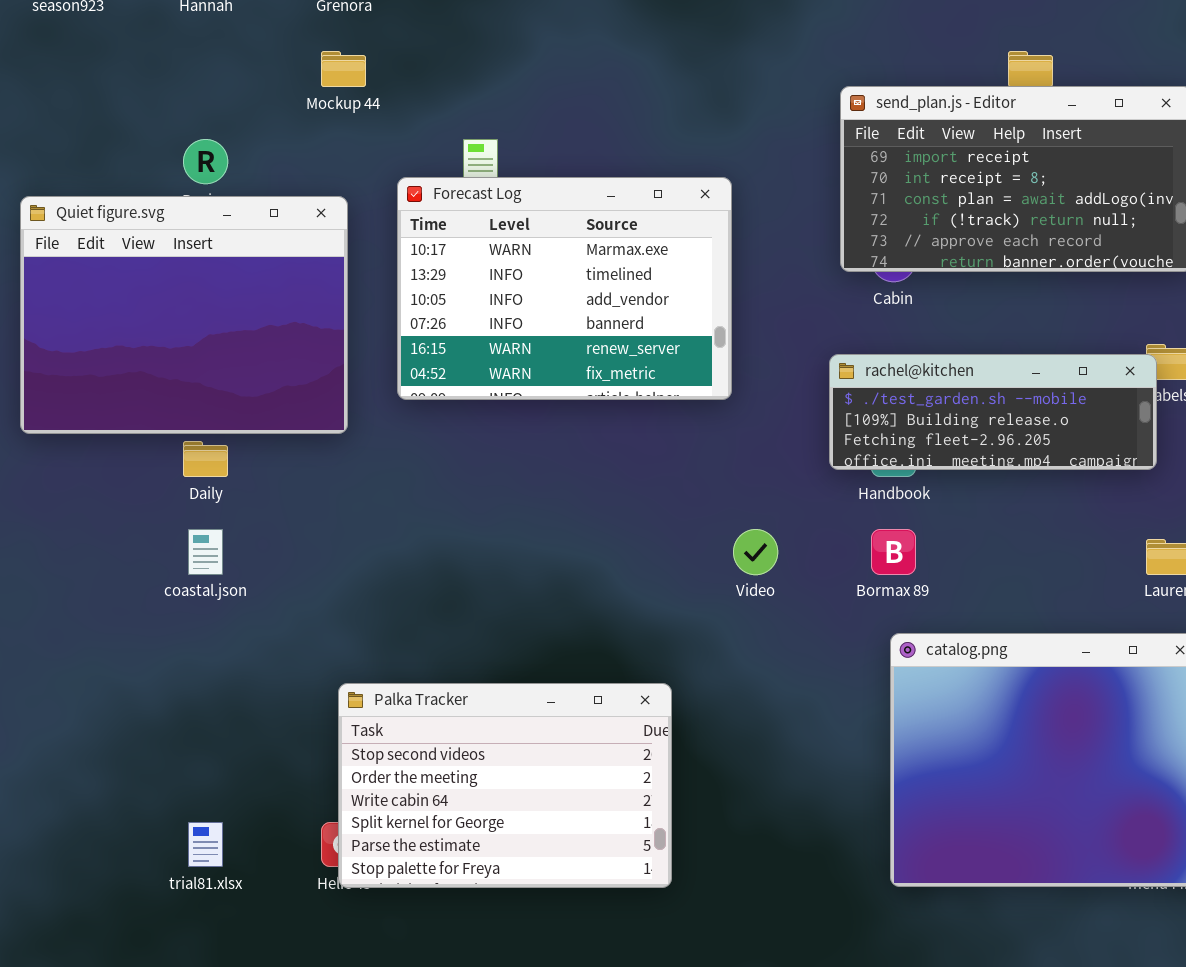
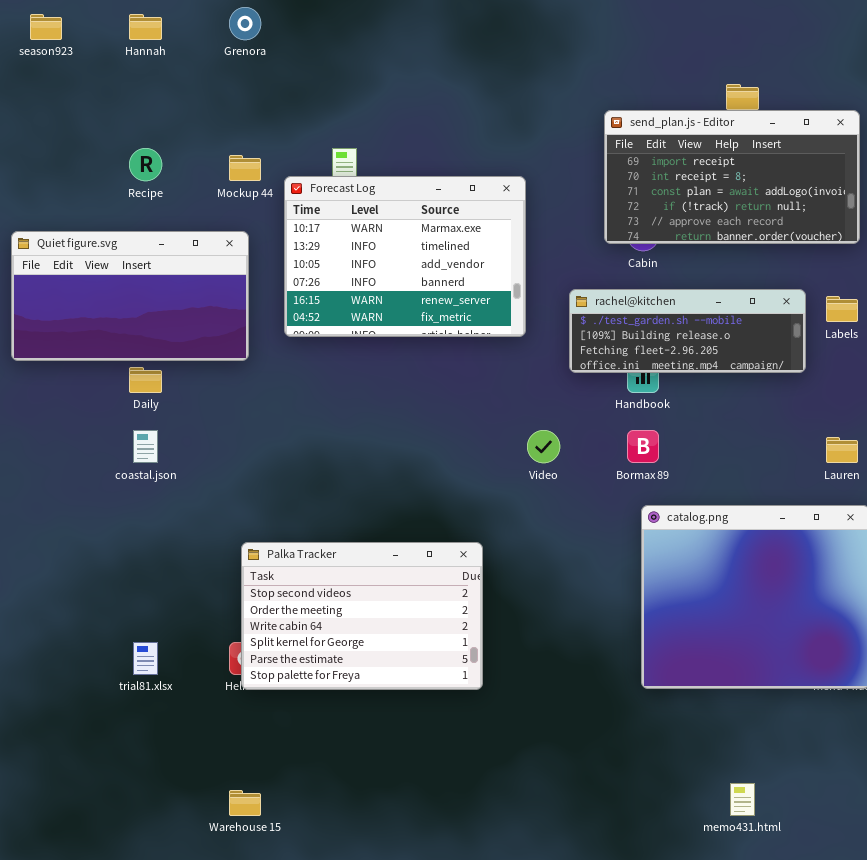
Mockup 44: [321,51,366,87] -> [229,155,261,181], moved
Quiet figure.svg: [20,196,348,434] -> [11,231,249,361], resized
rachel@kitchen: [829,354,1157,470] -> [569,289,806,373], moved

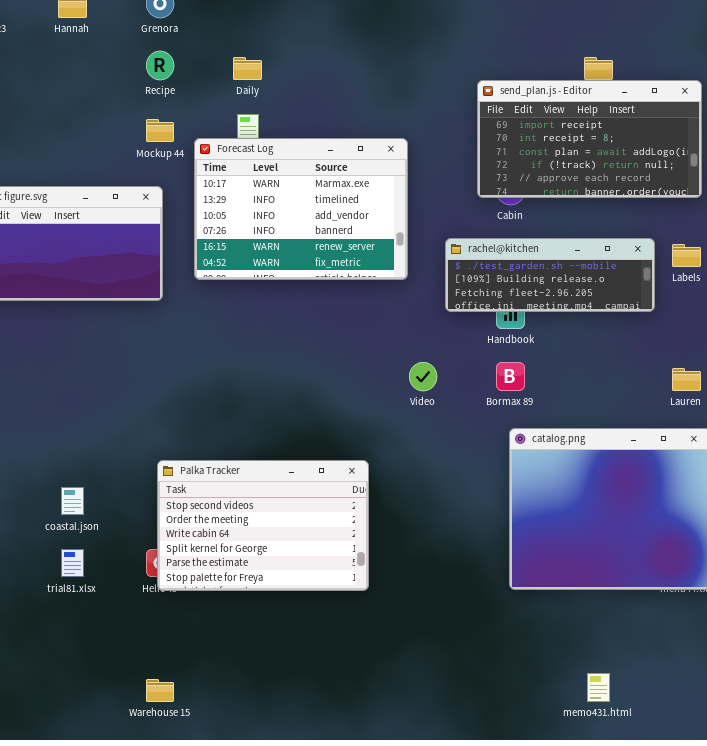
Recipe: [129,148,162,181] -> [146,51,174,80], moved
Daily: [129,367,162,393] -> [233,57,262,80], moved
coastal.json: [133,430,158,463] -> [61,487,84,515], moved

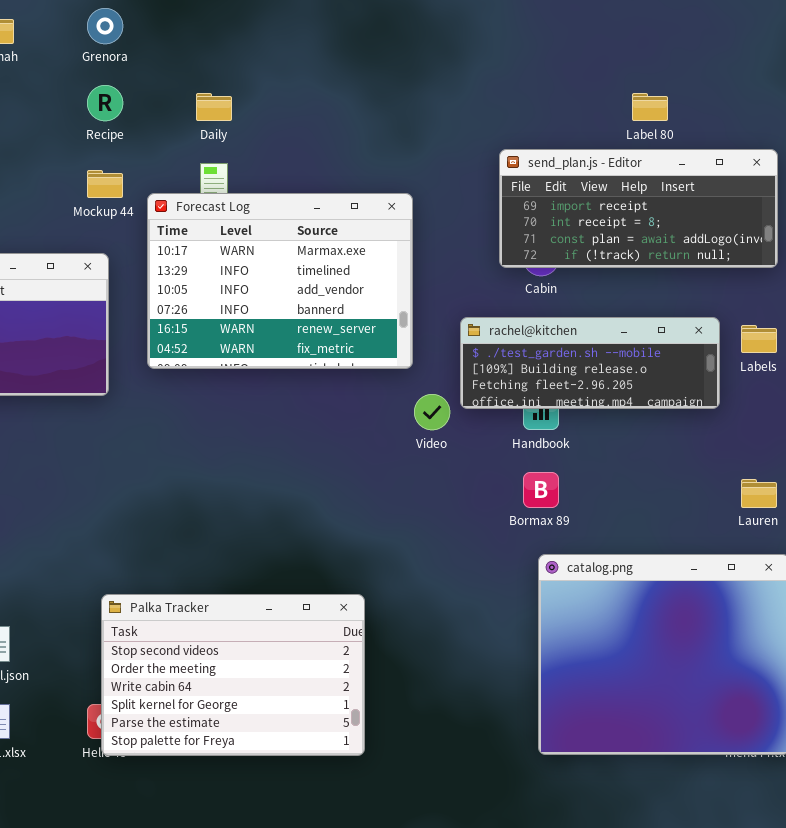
send_plan.js - Editor: [477,80,702,198] -> [499,149,778,268], resized
Video: [409,362,437,391] -> [414,394,450,430], moved

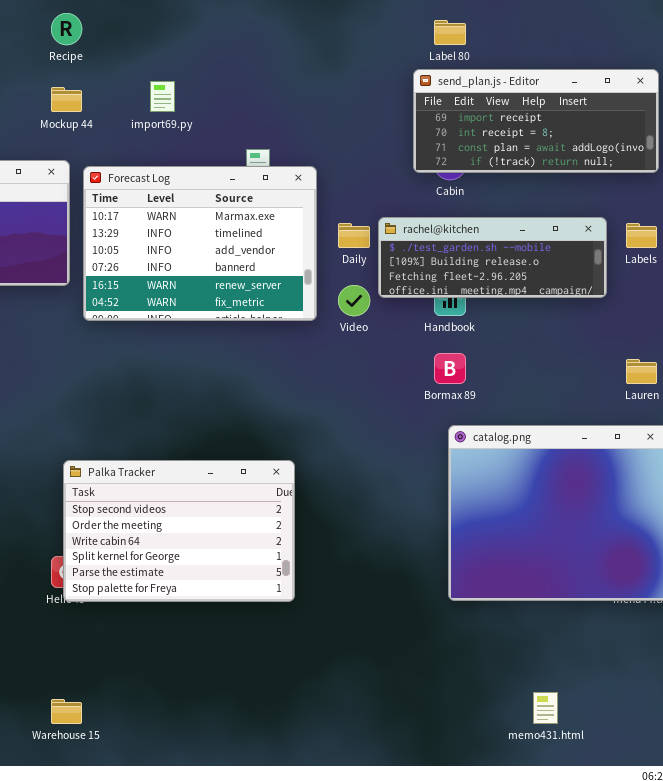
Daily: [196,93,232,121] -> [338,223,370,248], moved
Label 80: [632,93,668,121] -> [434,20,466,45], moved
Forecast Log: [147,193,413,369] -> [83,166,317,321], moved

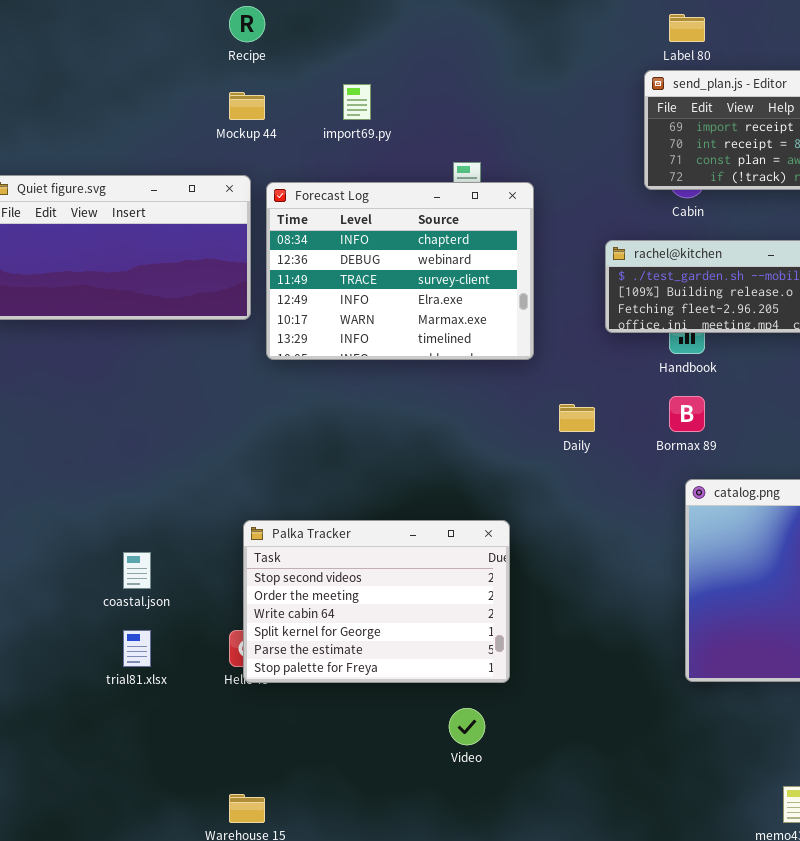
Forecast Log: [83,166,317,321] -> [266,182,534,360], scrolled up 4 rows
Daily: [338,223,370,248] -> [559,404,595,432], moved
Video: [338,285,370,316] -> [449,708,485,745], moved

